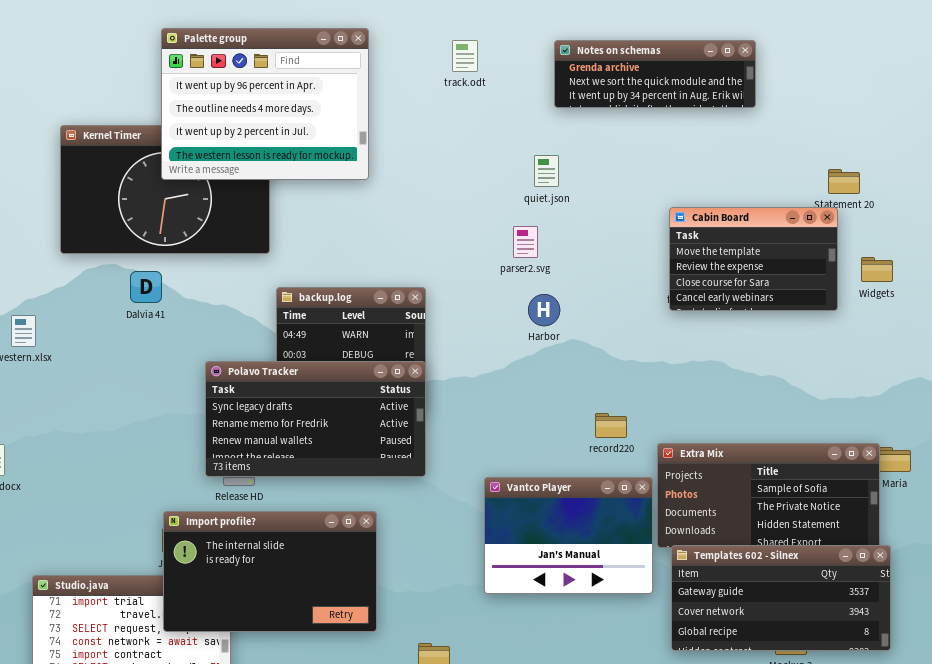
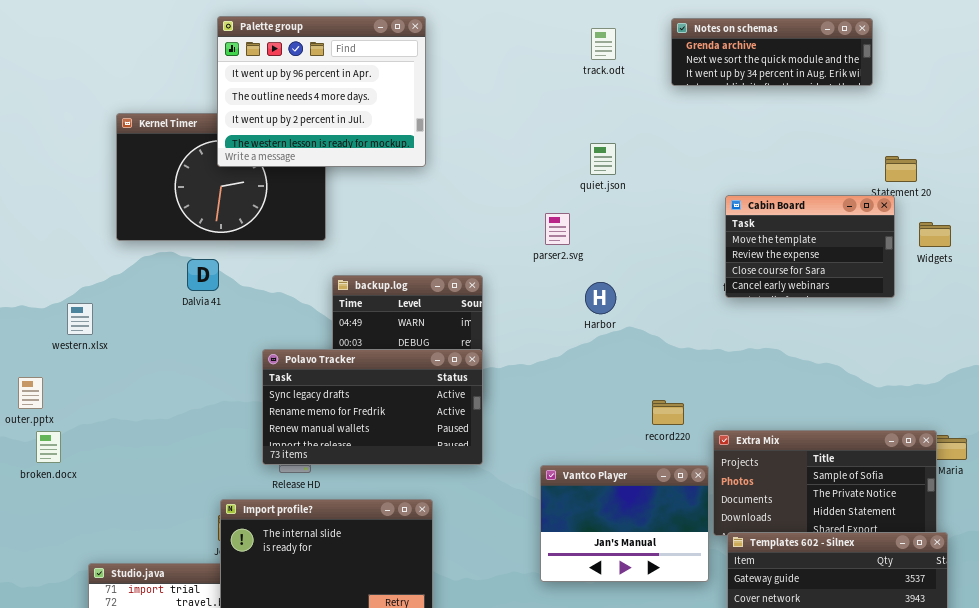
track.odt: [452,40,478,72] -> [591,28,616,60], moved
Notes on schemas: [554,40,756,108] -> [671,18,873,86], moved
parser2.svg: [513,226,538,258] -> [545,213,570,245], moved
Widgets: [861,257,893,282] -> [919,222,951,247], moved

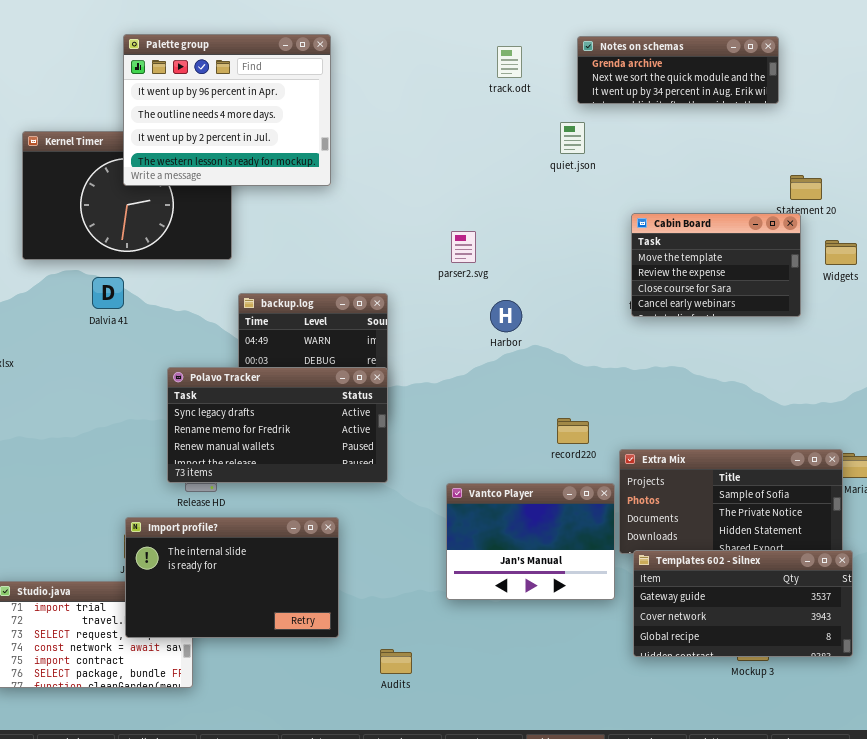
quiet.json: [590,143,616,175] -> [560,122,585,154], moved

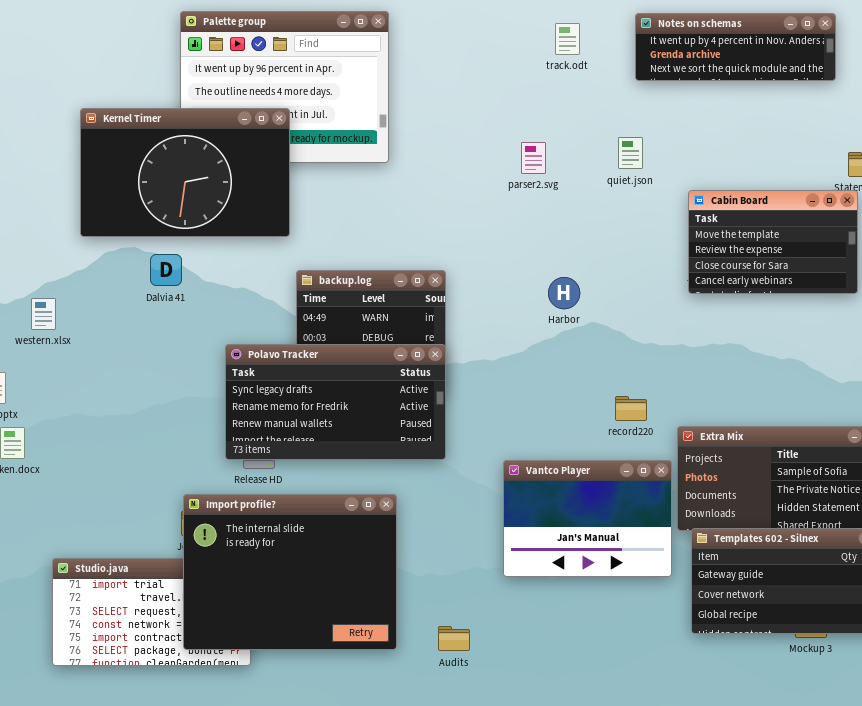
Notes on schemas: [577,36,779,104] -> [635,13,836,81], scrolled up 1 row
quiet.json: [560,122,585,154] -> [618,137,643,169], moved
Kernel Timer: [22,131,232,260] -> [80,108,290,237], raised
parser2.svg: [451,231,476,263] -> [521,142,546,174], moved
Import profile?: [125,517,339,638] -> [183,494,397,650], resized

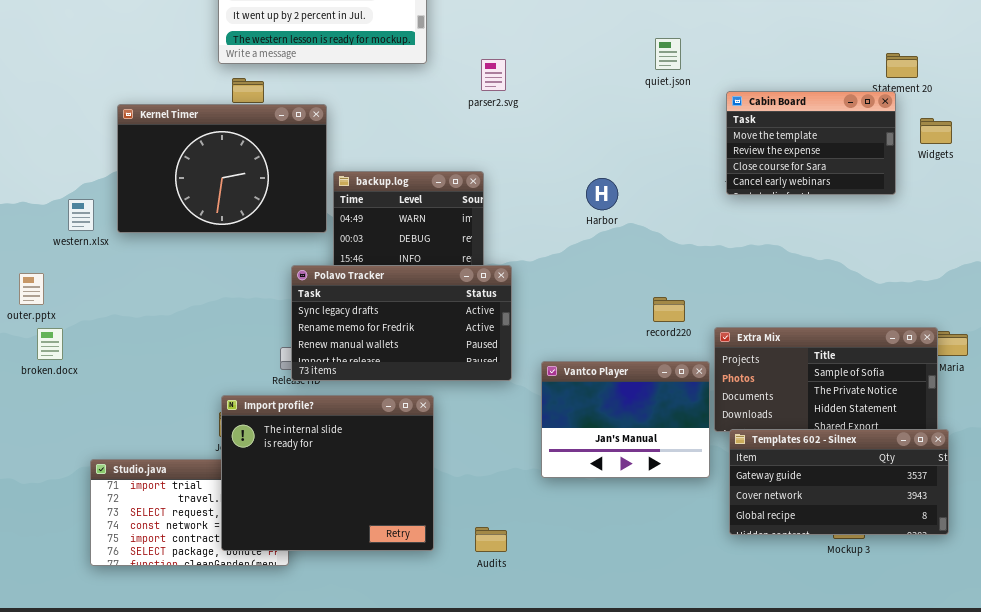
Kernel Timer: [80,108,290,237] -> [117,104,327,233], moved
parser2.svg: [521,142,546,174] -> [481,59,506,91], moved
Polavo Tracker: [225,344,446,460] -> [291,265,512,381], moved

